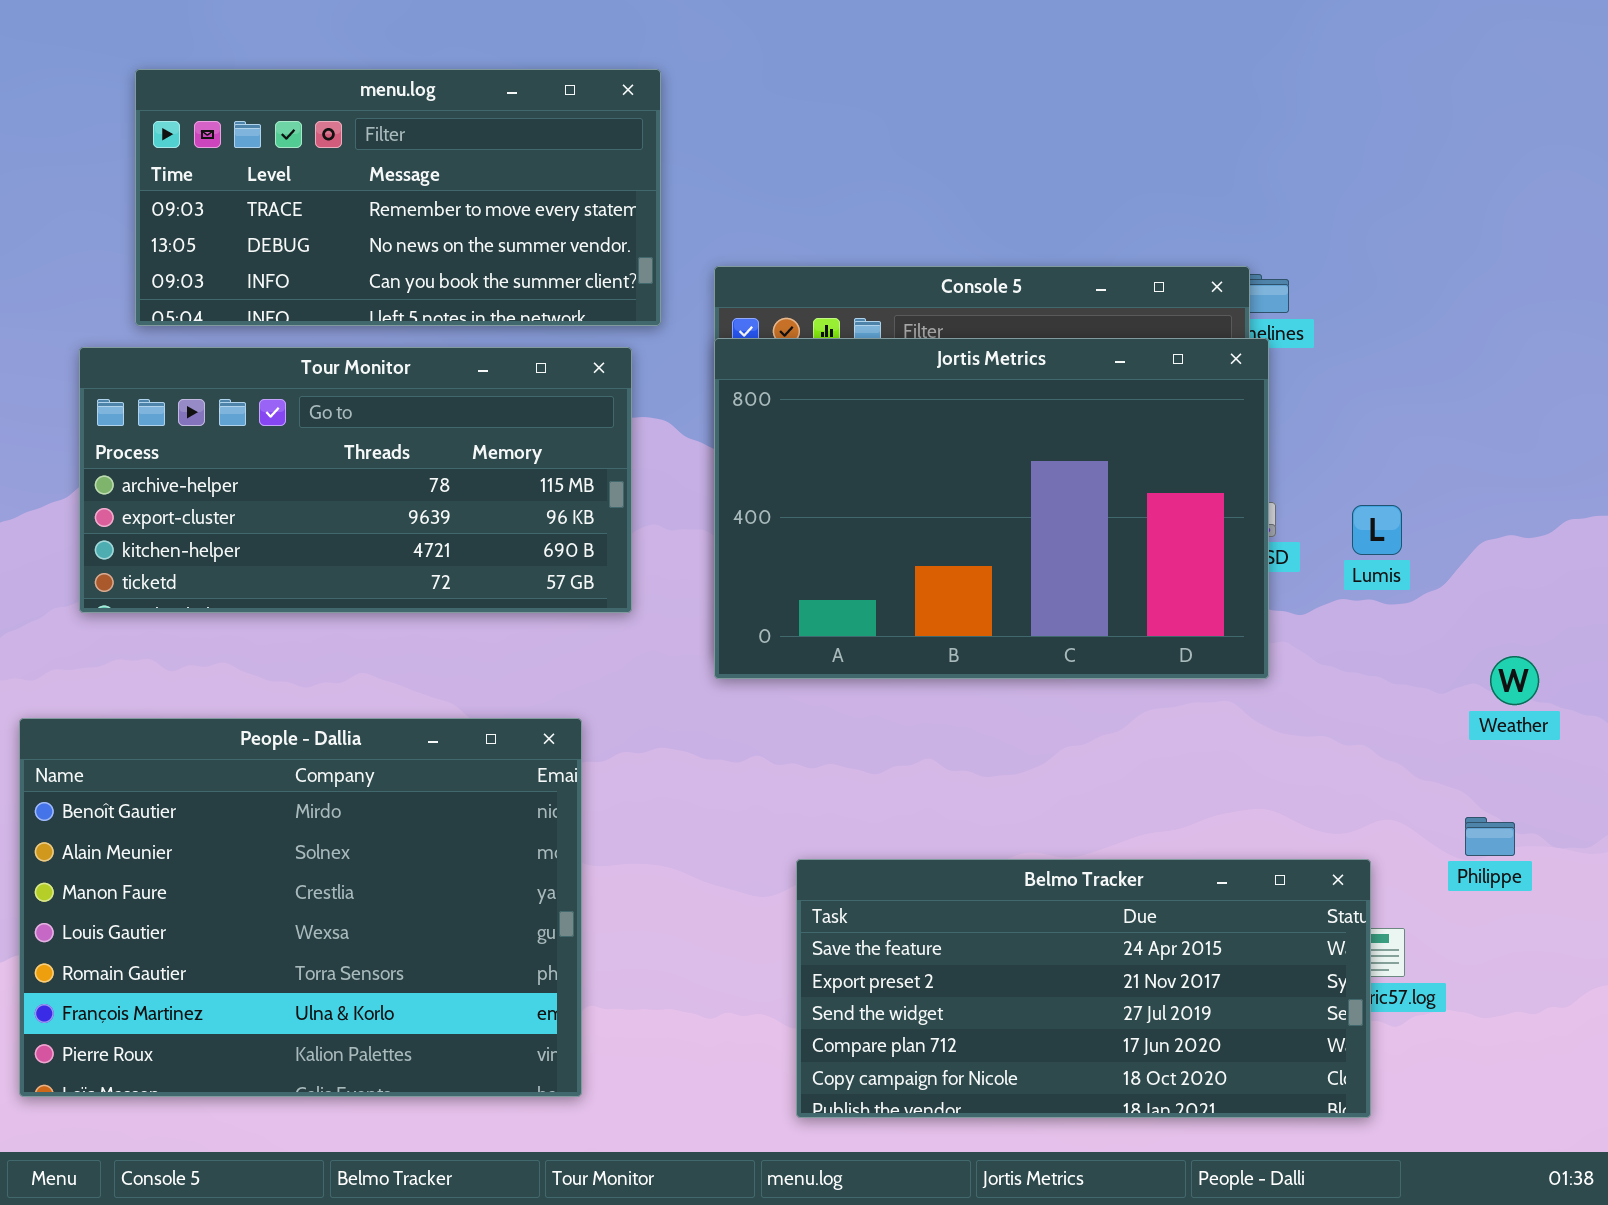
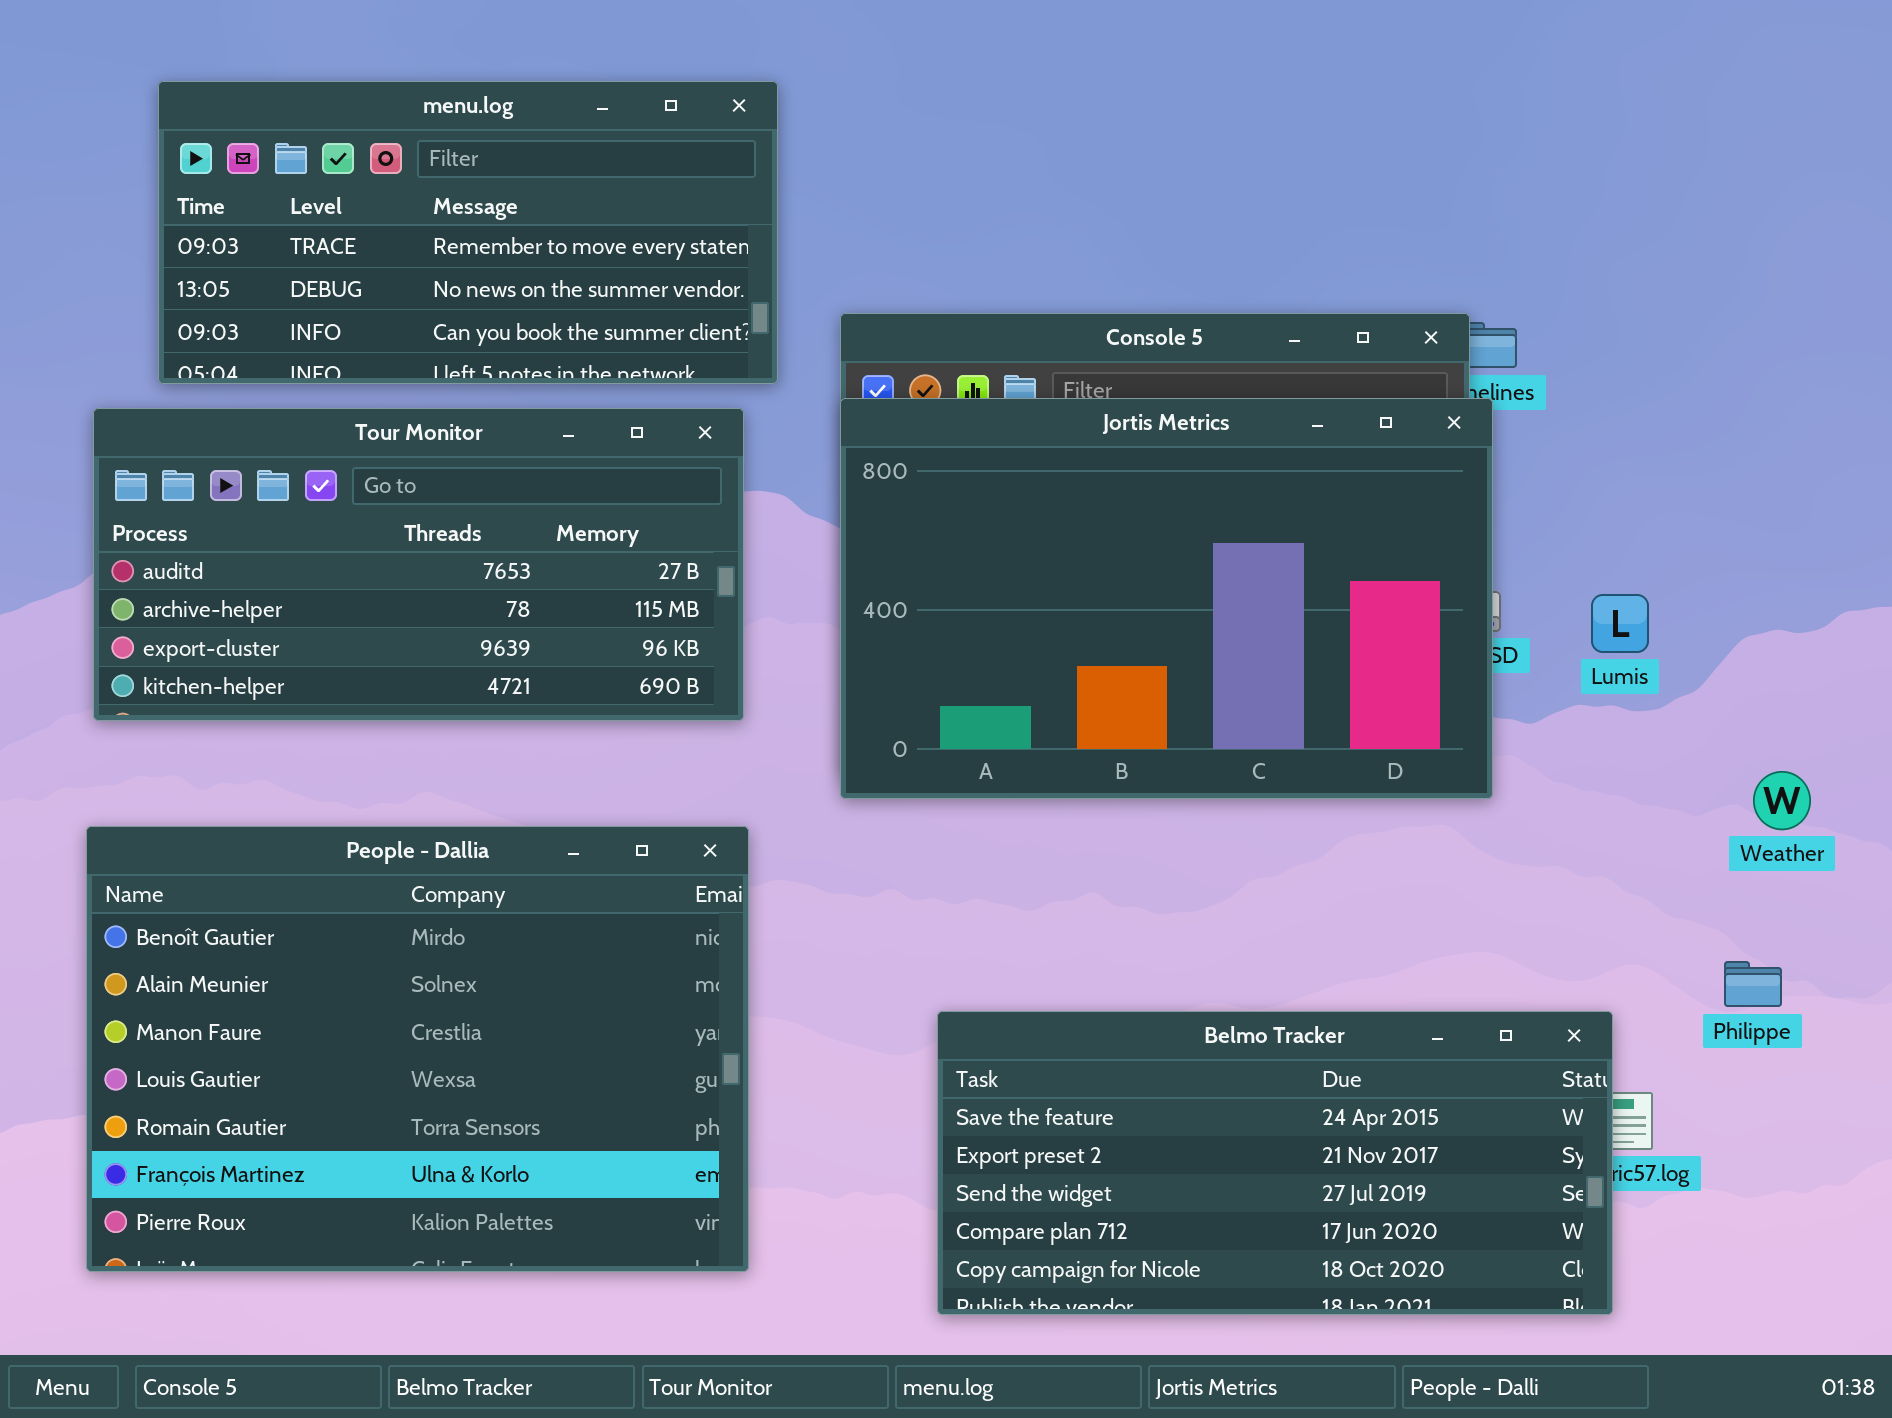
Tour Monitor: [79,347,632,613] -> [93,408,744,721], scrolled up 1 row
People - Dallia: [19,718,582,1097] -> [86,826,749,1272], moved

